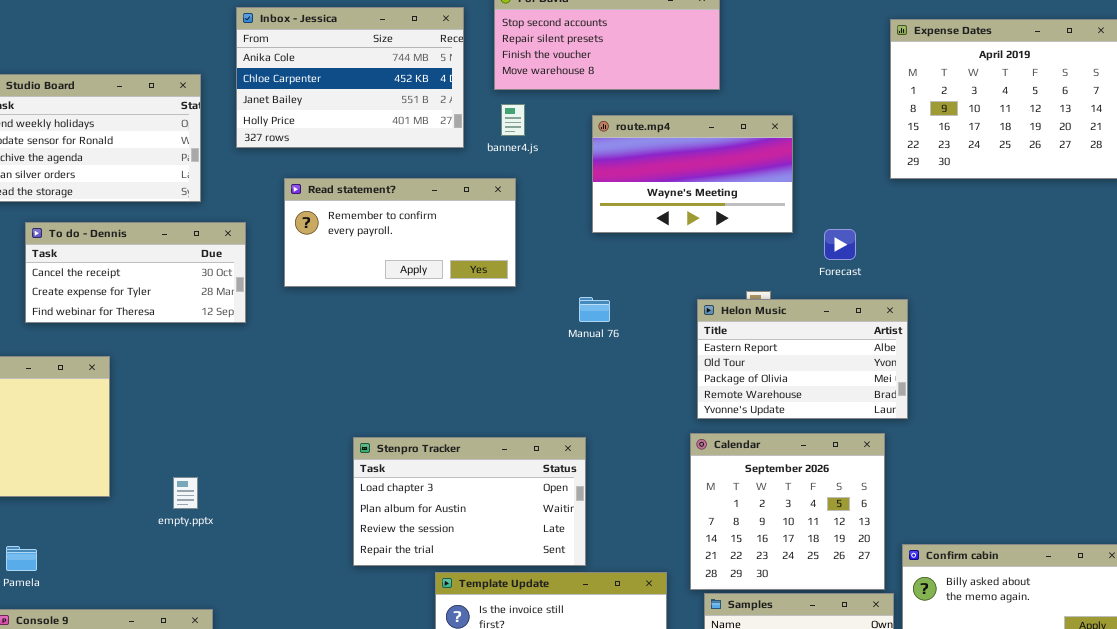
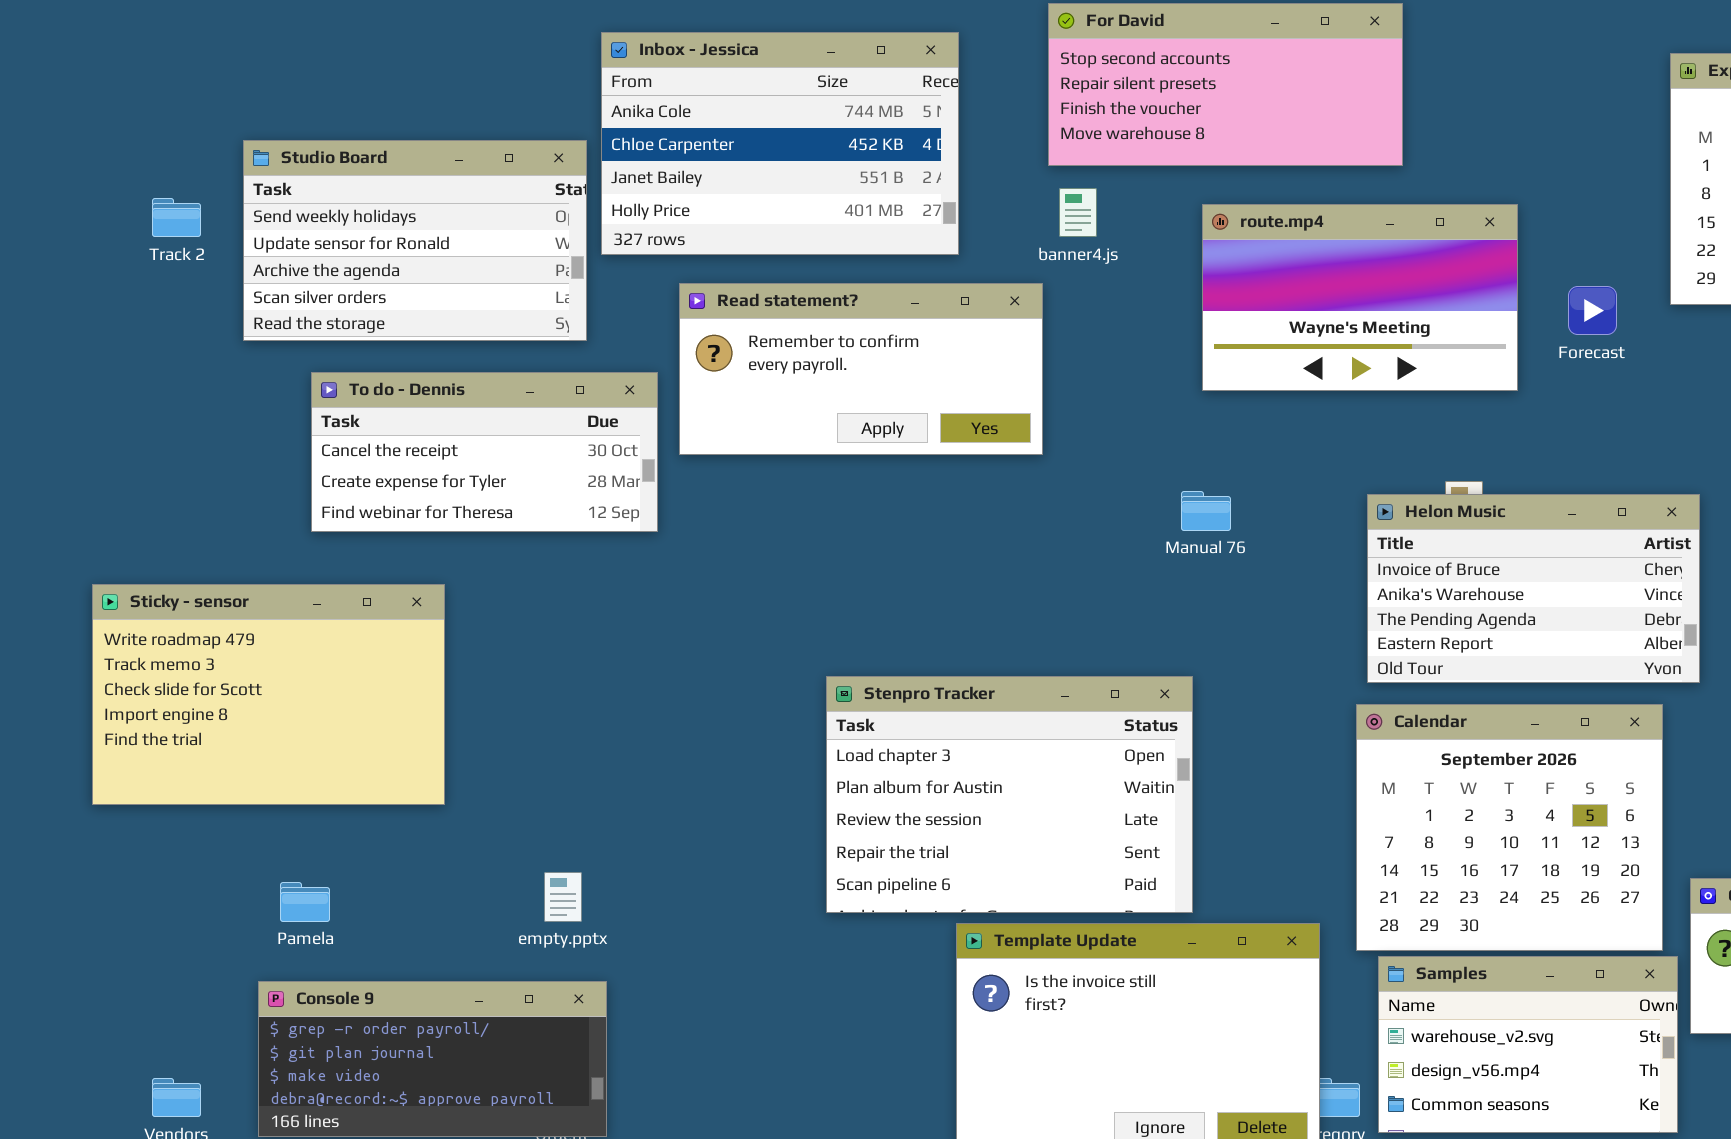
Inbox - Jessica: [236,7,464,148] -> [601,32,959,255], moved
Read statement?: [284,178,516,287] -> [679,283,1043,455], moved
Forecast: [824,229,856,260] -> [1568,286,1617,335], moved
Helon Music: [697,299,908,419] -> [1367,494,1700,683], scrolled up 3 rows
Stenpro Tracker: [353,437,586,566] -> [826,676,1193,913], resized
empty.pptx: [173,477,198,509] -> [544,872,582,922], moved

